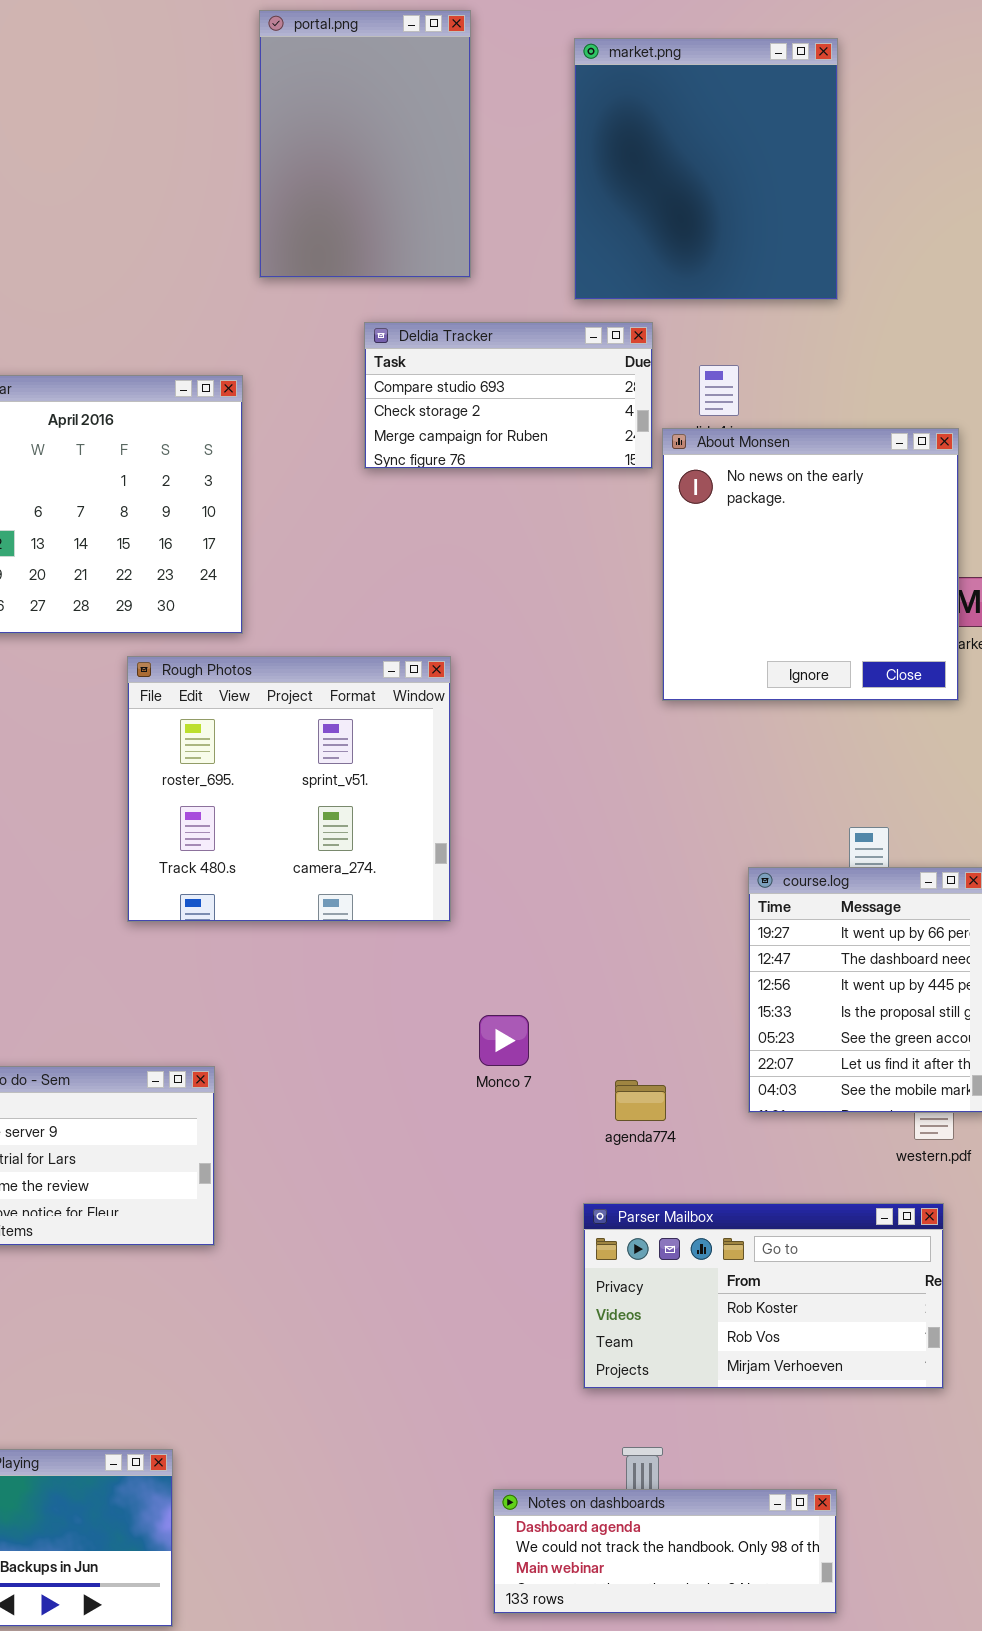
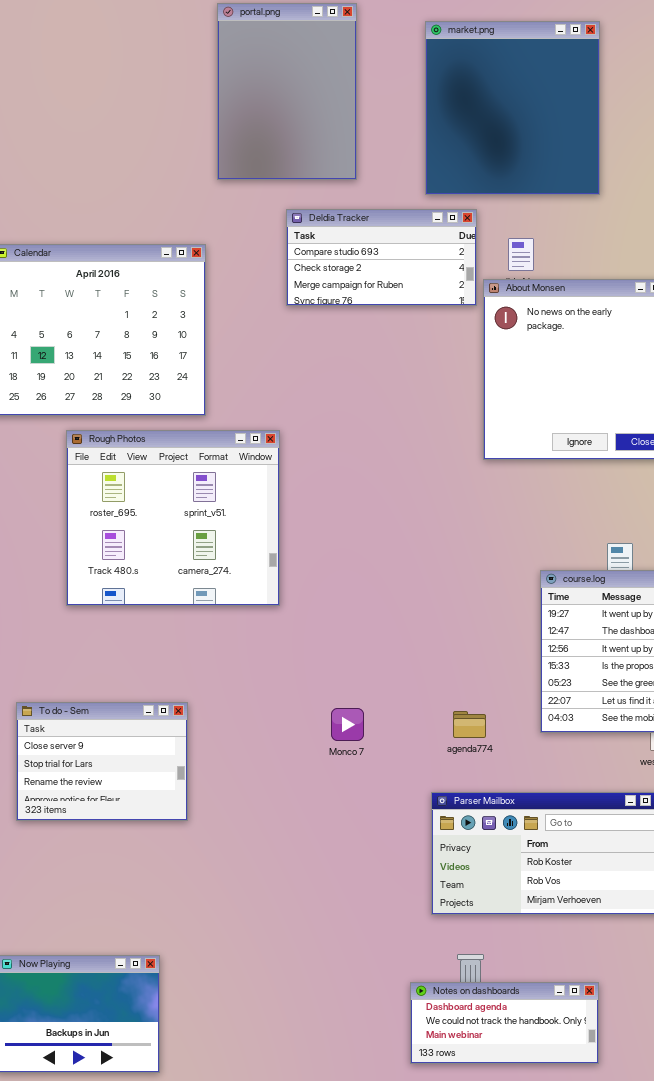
Rough Photos: [127,656,451,922] -> [66,430,280,606], moved
Monco 7: [479,1015,529,1066] -> [331,708,364,741], moved
Notes on dashboards: [493,1489,837,1614] -> [410,982,599,1064], resized

